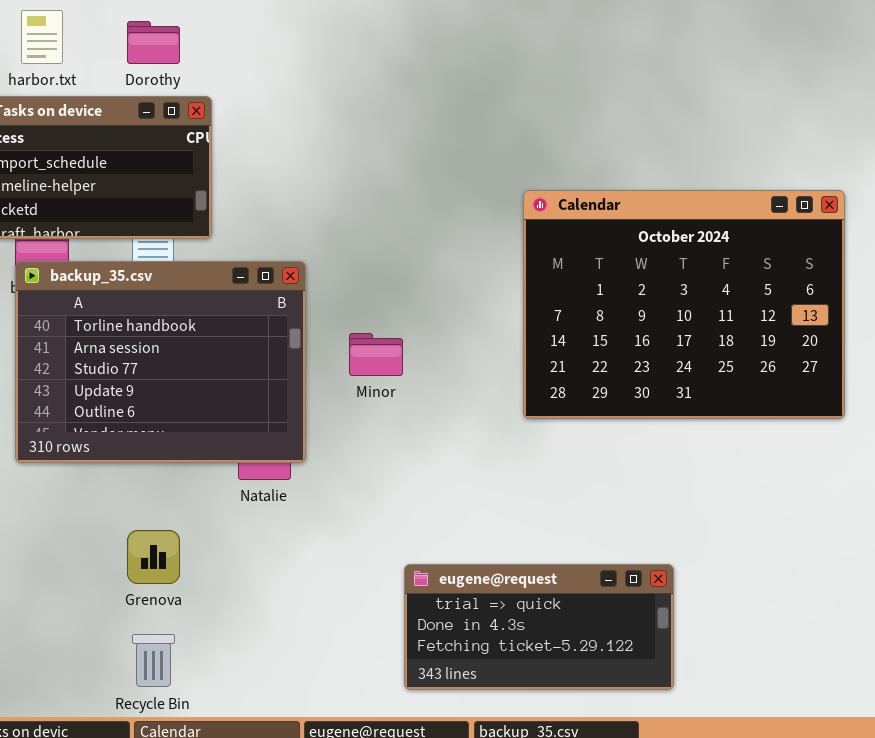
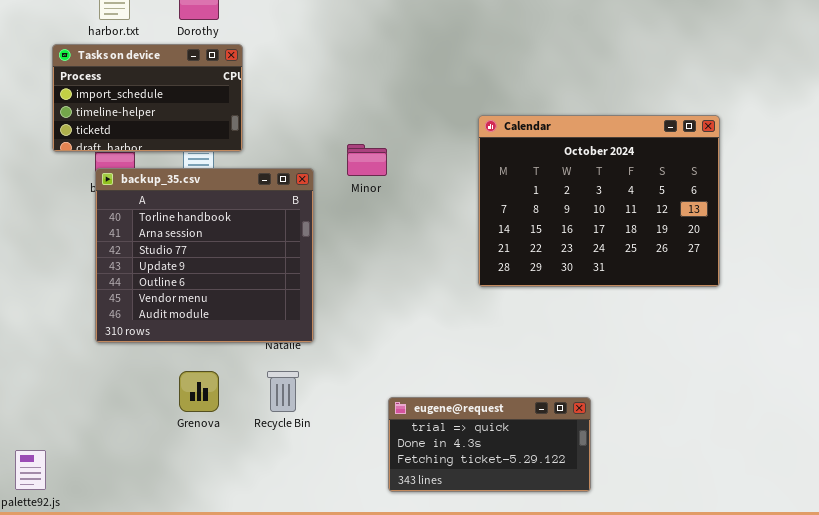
backup_35.csv: [15,261,306,463] -> [95,168,314,343], resized
Minor: [349,333,403,376] -> [347,144,387,176], moved
Recycle Bin: [132,634,175,687] -> [267,371,299,412], moved

